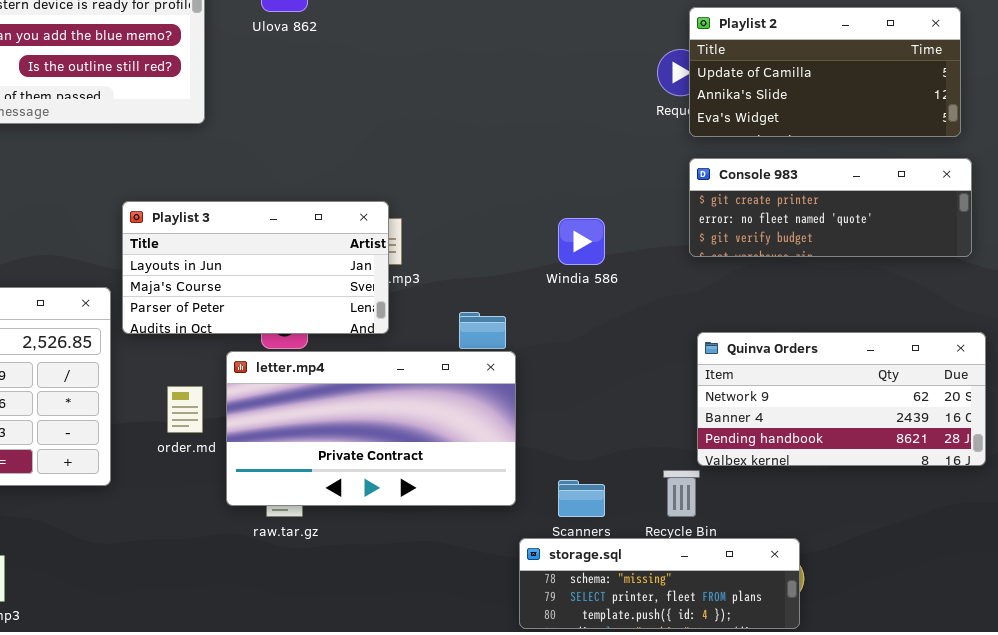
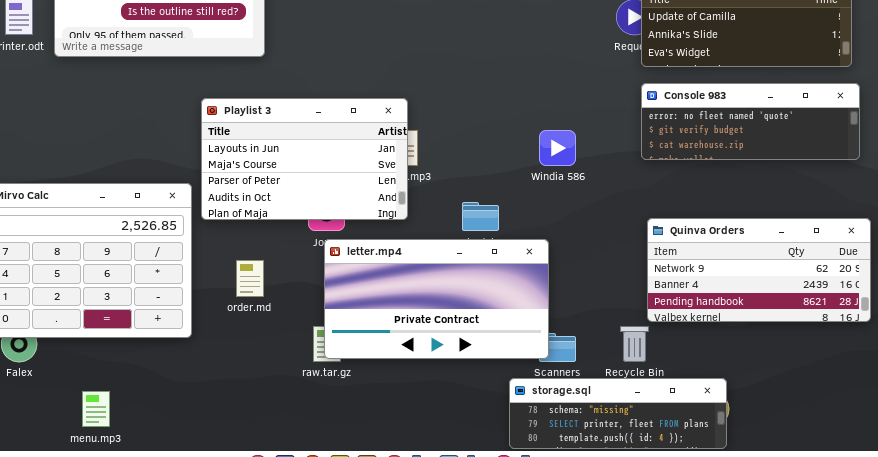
Console 983: [689,158,972,257] -> [641,83,860,160], scrolled down 1 row
Playlist 3: [122,201,389,334] -> [201,98,408,220], resized
letter.mp4: [226,351,516,506] -> [324,239,549,359], moved

